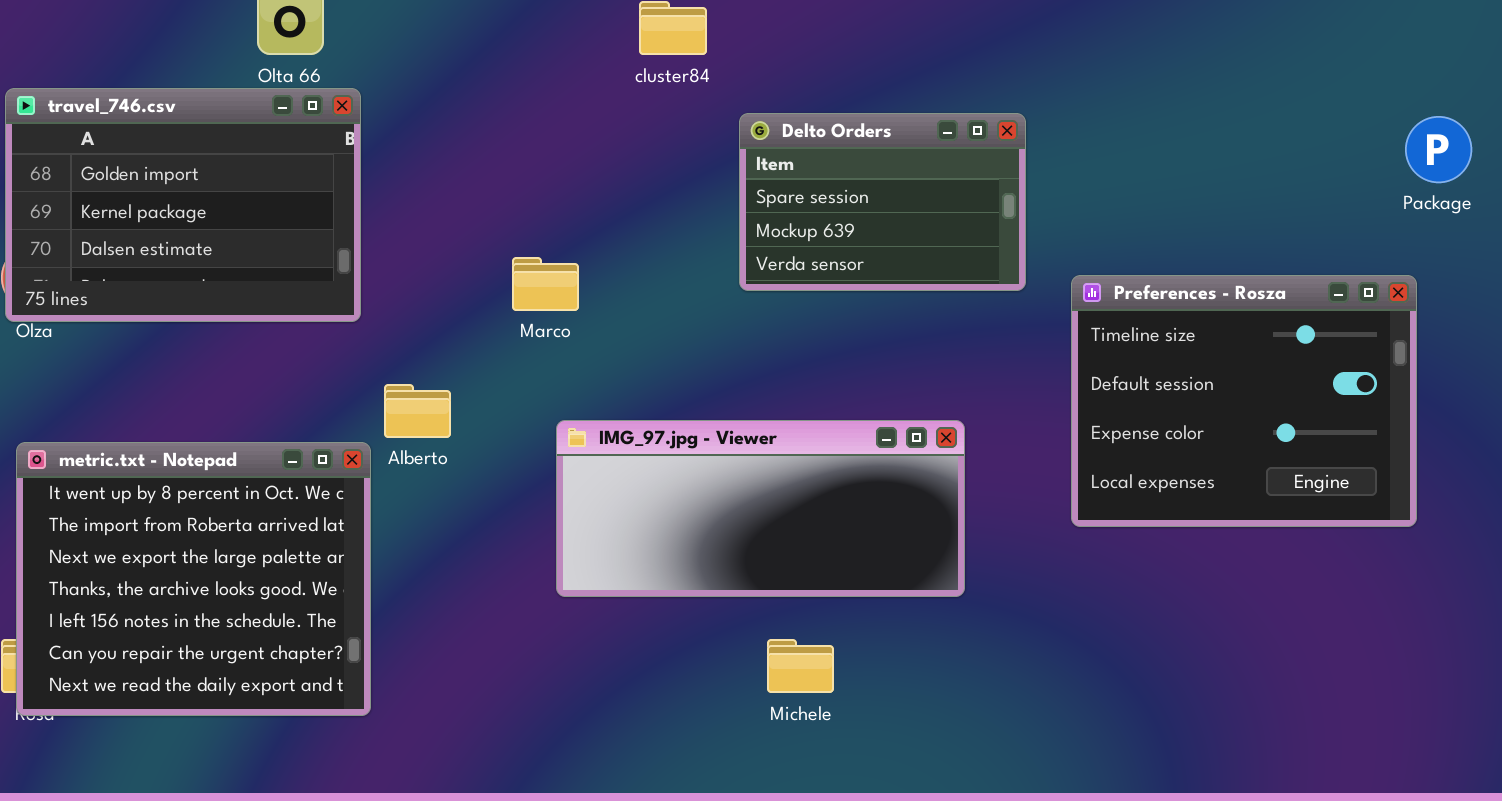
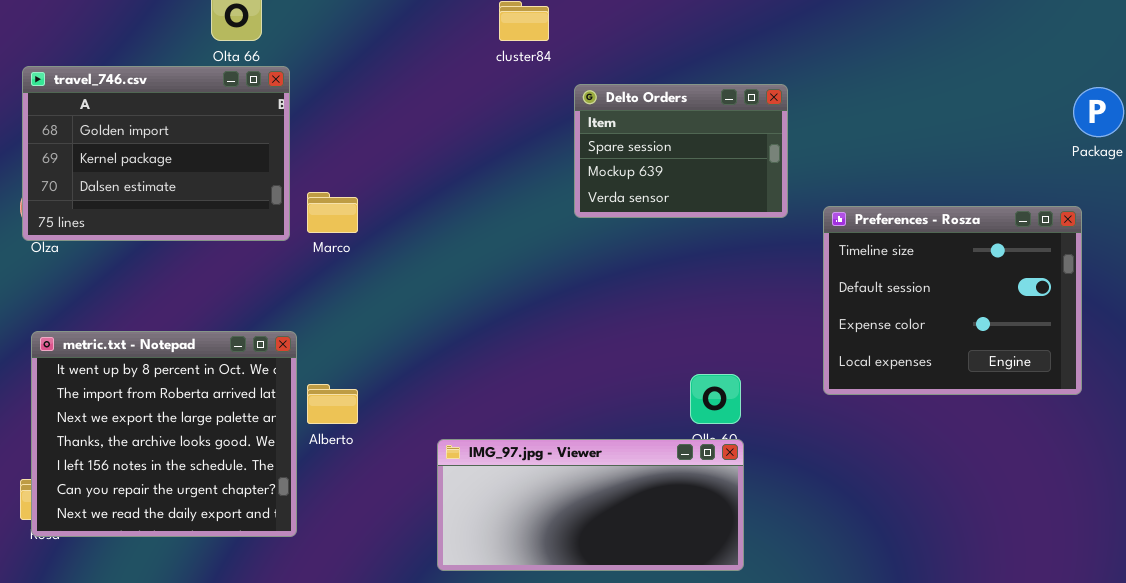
Marco: [512,257,579,311] -> [307,192,358,233], moved
Alberto: [384,384,451,438] -> [307,384,358,424], moved
IMG_97.jpg - Viewer: [556,420,965,597] -> [437,439,744,571], moved

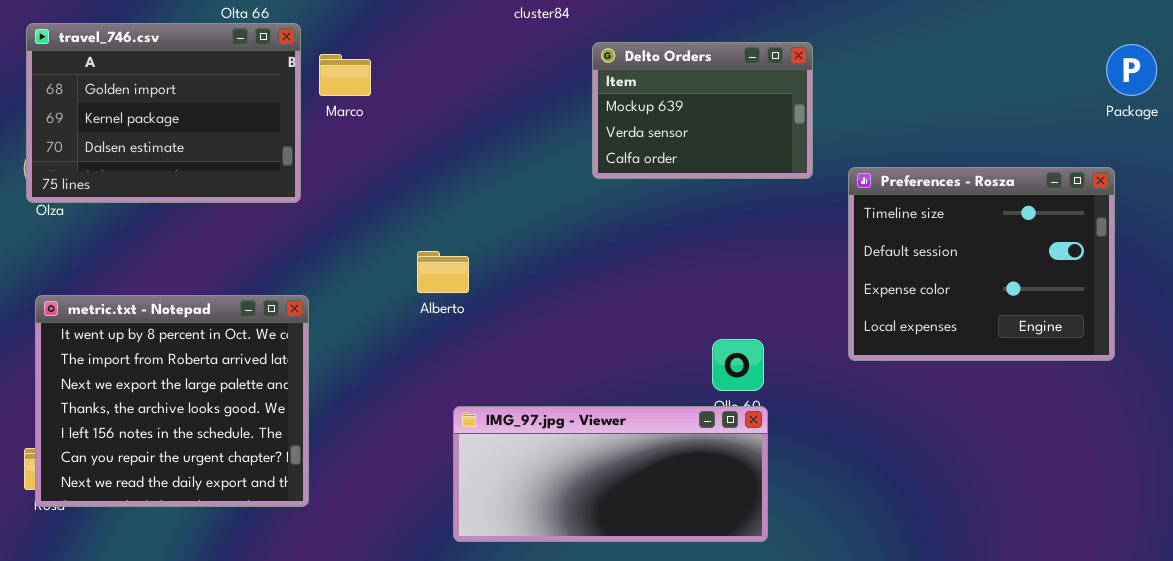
Delto Orders: [574,84,788,218] -> [592,42,813,179], scrolled down 1 row
Marco: [307,192,358,233] -> [319,54,371,96], moved
Alberto: [307,384,358,424] -> [417,251,469,293], moved

